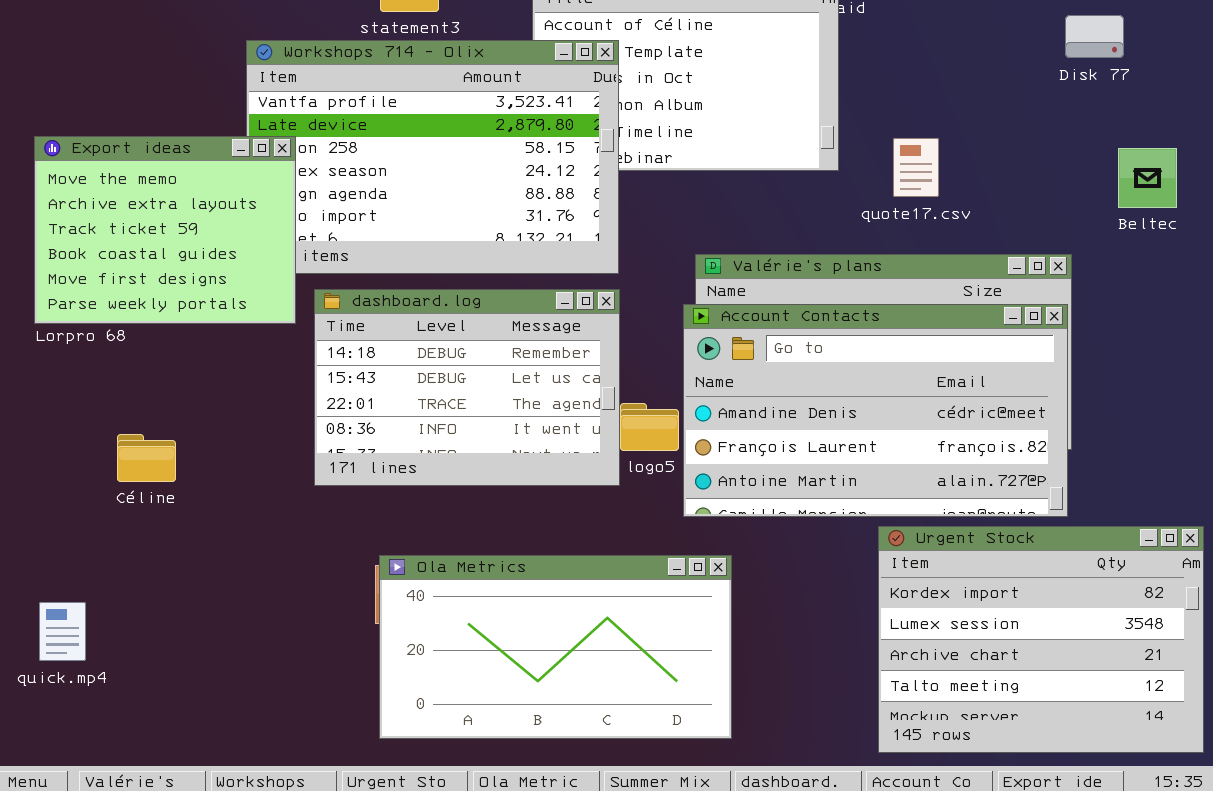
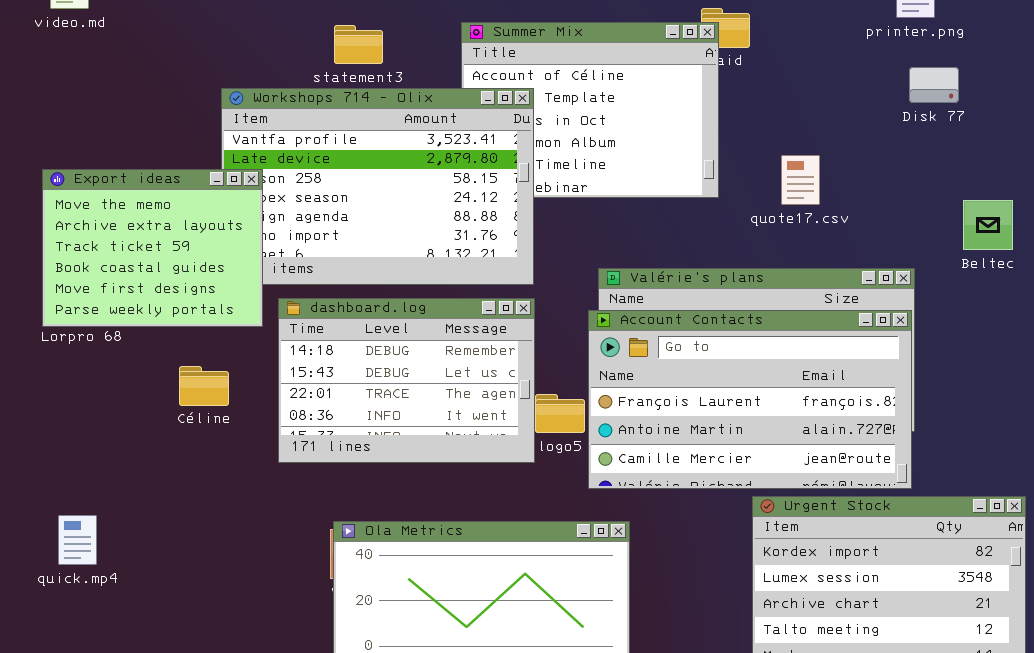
quote17.csv: [893,138,939,197] -> [781,155,820,205], moved
Beltec: [1118,148,1177,208] -> [963,200,1013,250], moved
Account Contacts: [683,304,1068,517] -> [588,310,912,489], scrolled down 1 row
Céline: [117,434,176,482] -> [179,366,229,406], moved
quick.mp4: [39,602,86,661] -> [58,515,97,565], moved

